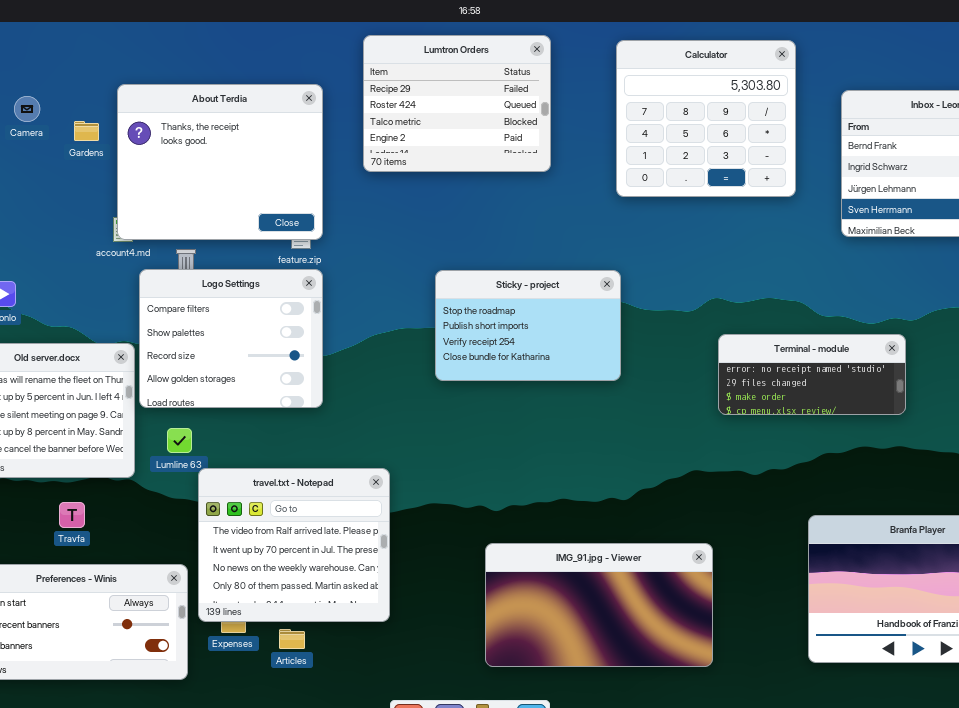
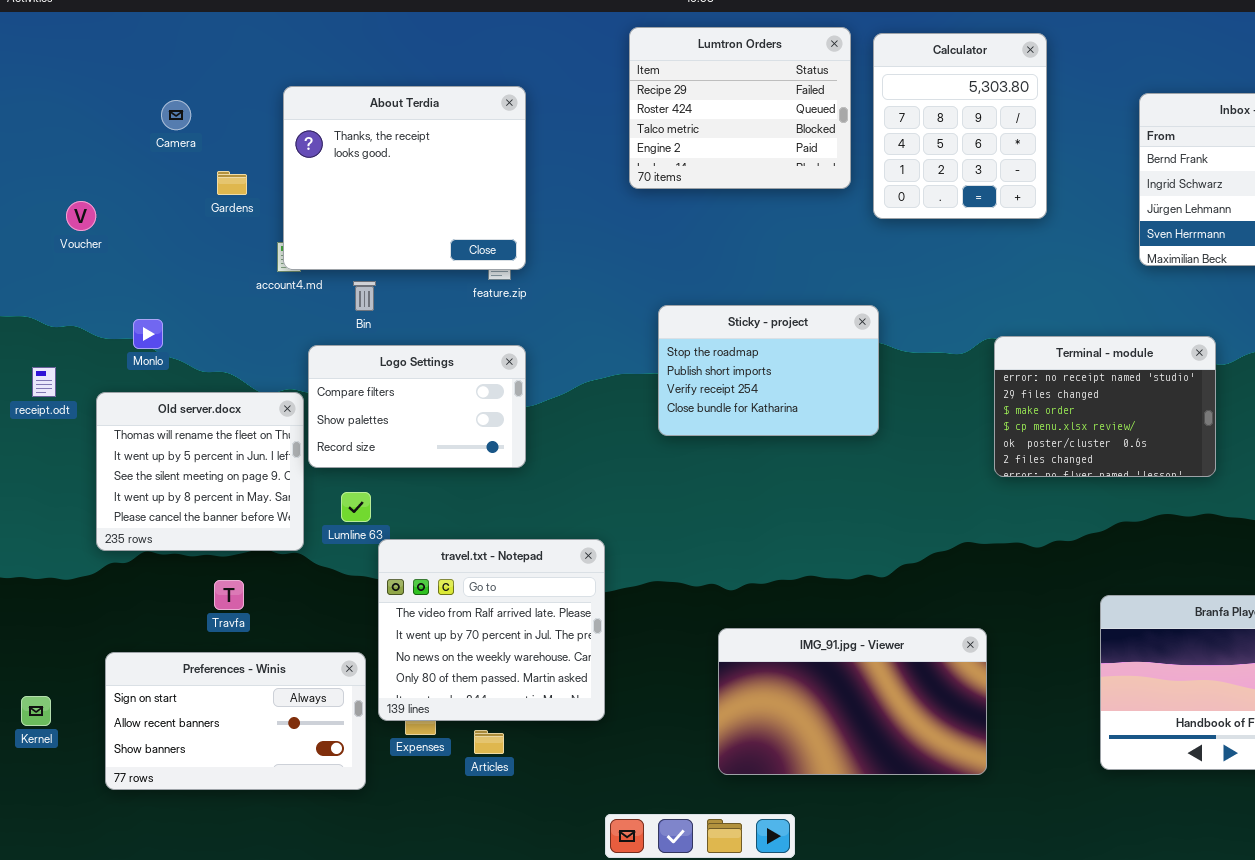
Lumtron Orders: [363,35,551,172] -> [629,27,851,189], moved
Calculator: [616,40,796,197] -> [873,33,1047,219], resized
Gardens: [74,121,99,141] -> [217,171,247,195], moved
Logo Settings: [139,269,323,408] -> [308,345,526,468], resized
Terminal - module: [718,334,906,415] -> [994,336,1216,477], resized

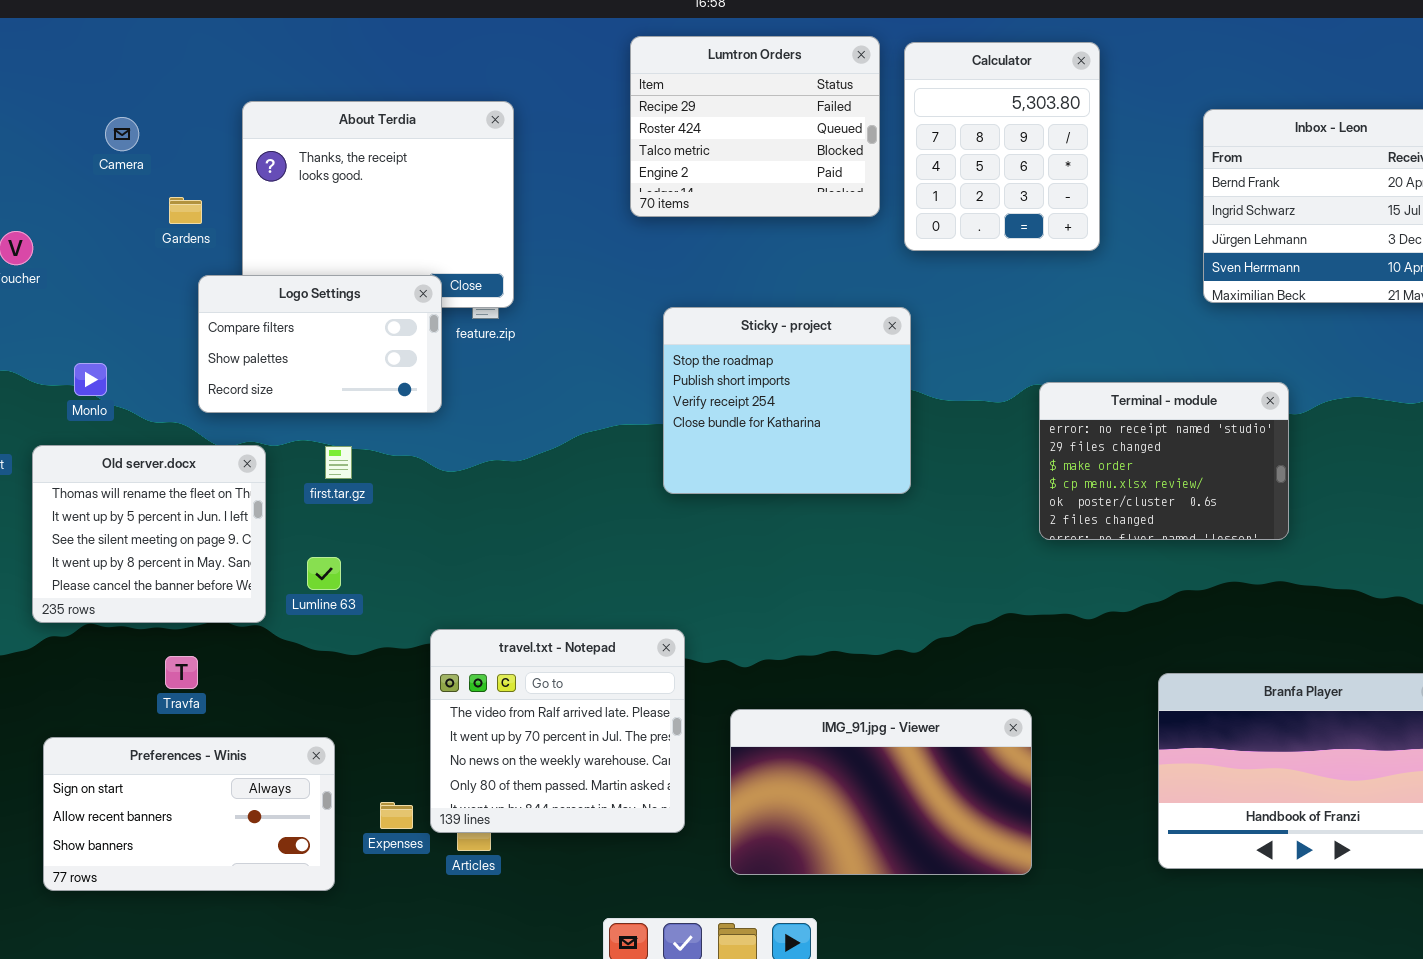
Sticky - project: [658,305,879,436] -> [663,307,911,494], resized
Logo Settings: [308,345,526,468] -> [198,275,442,413], moved
travel.txt - Notepad: [378,539,605,721] -> [430,629,685,833], moved

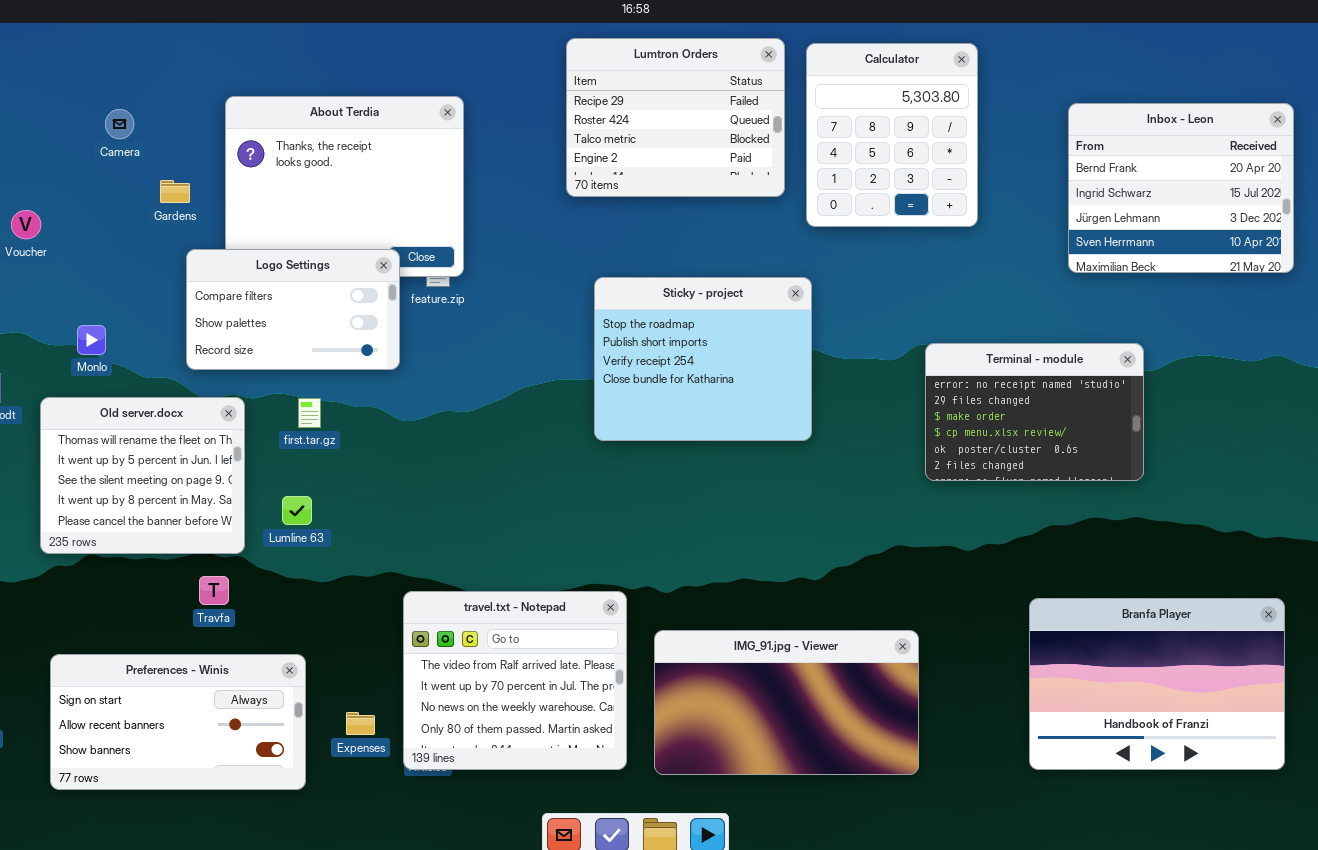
travel.txt - Notepad: [430,629,685,833] -> [403,591,627,770], moved
Travfa: [165,656,198,689] -> [199,576,229,605], moved

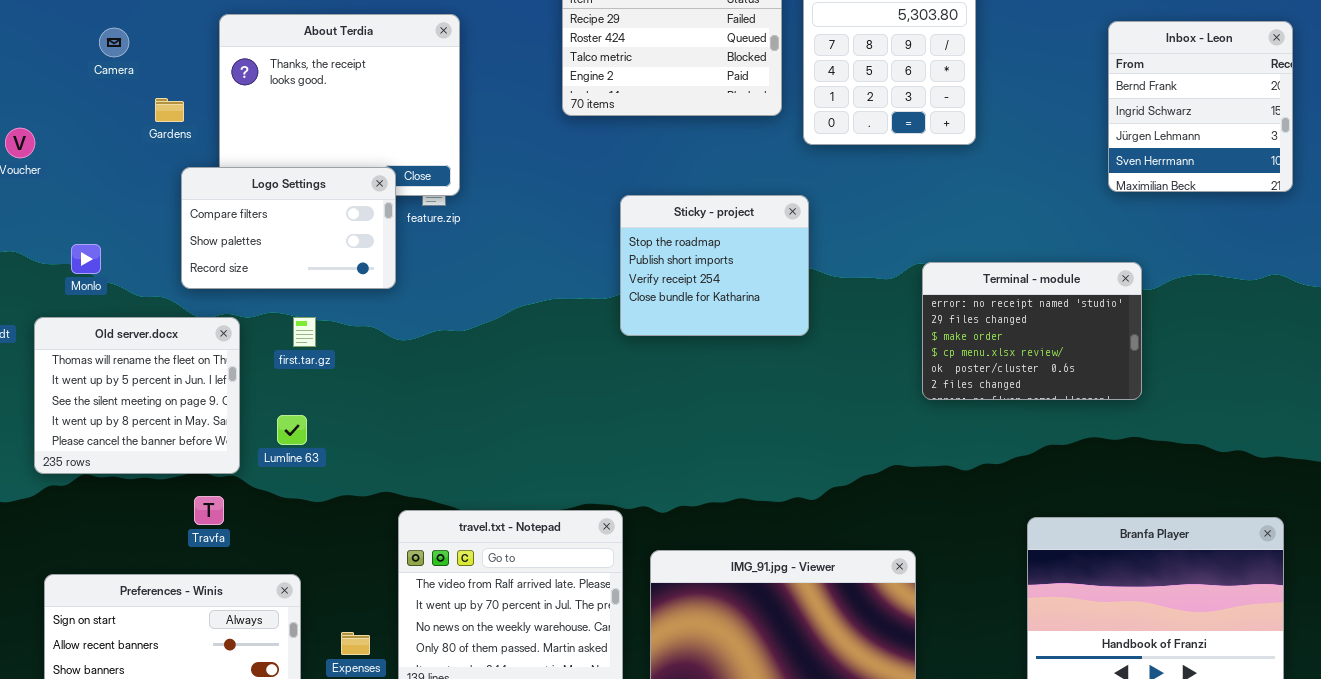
Inbox - Leon: [1068,103,1294,273] -> [1108,21,1293,192], resized
Sticky - project: [594,277,812,441] -> [620,195,809,336], resized

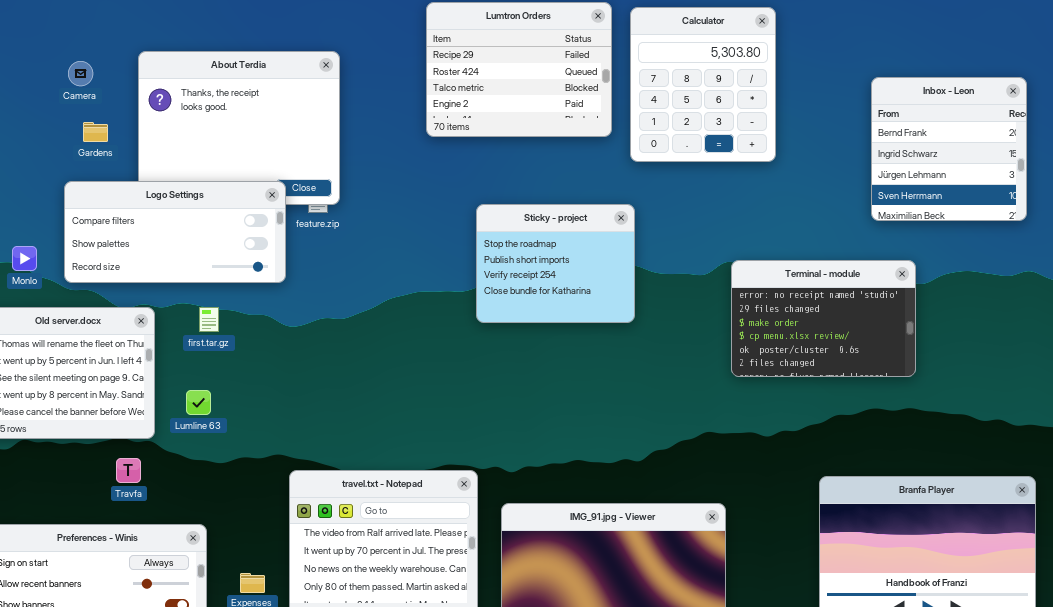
Inbox - Leon: [1108,21,1293,192] -> [871,77,1027,221], moved
Camera: [99,28,129,57] -> [68,61,93,86], moved
Logo Settings: [181,167,396,289] -> [64,181,286,283], resized

